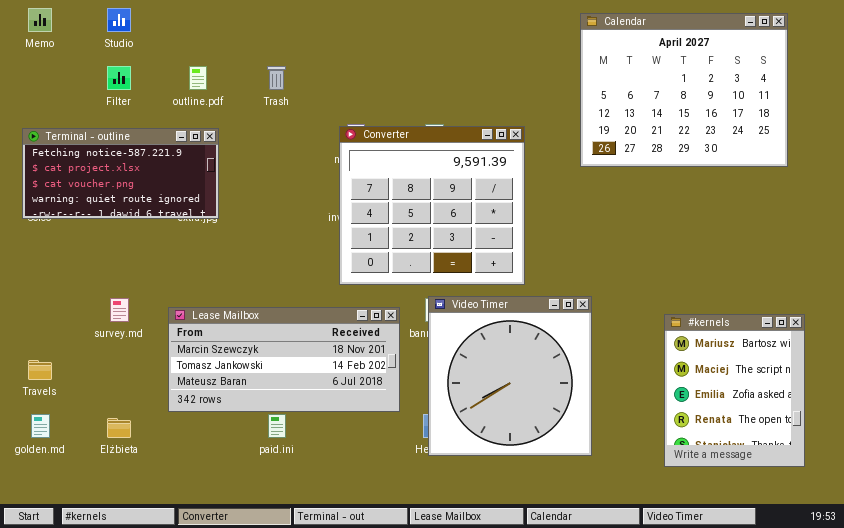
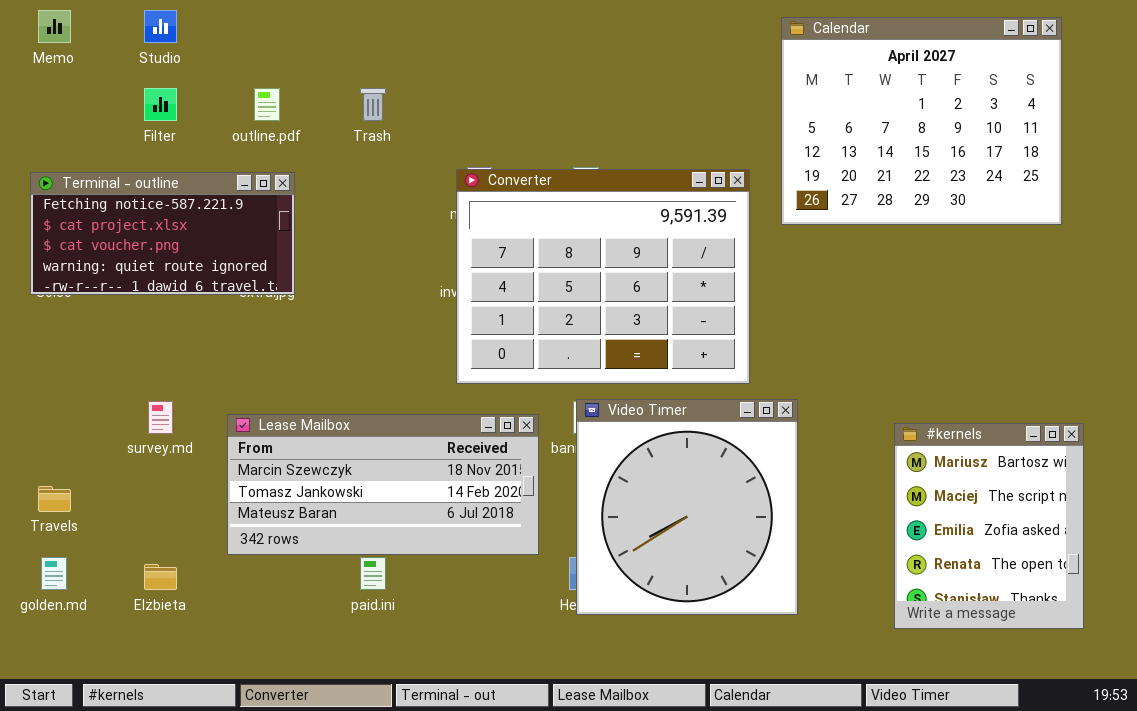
Converter: [339,126,525,285] -> [456,169,750,384], resized

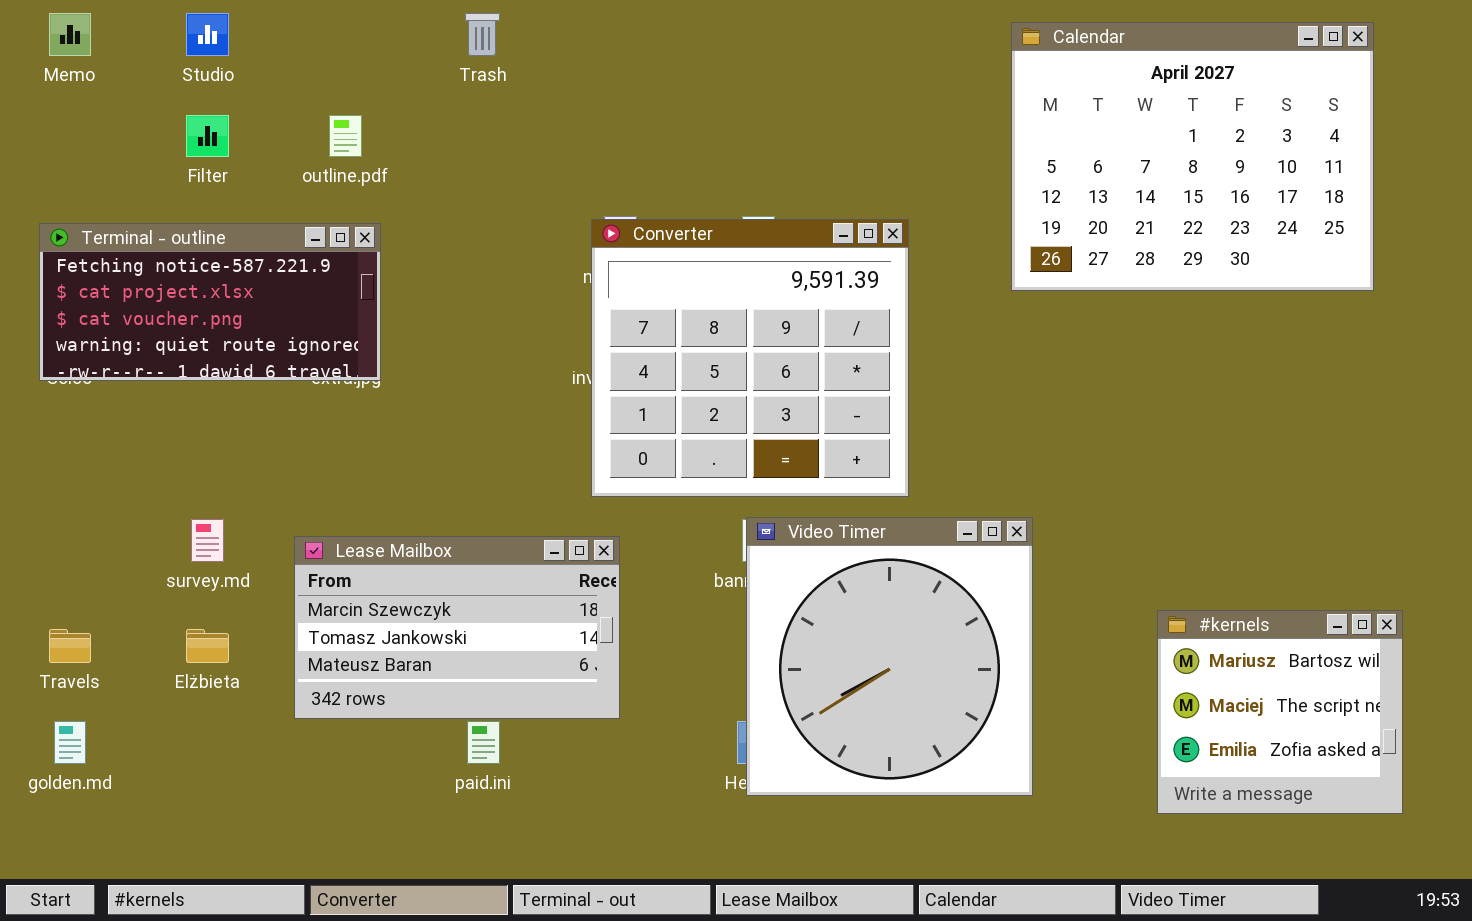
Trash: [360,88,386,121] -> [465,13,500,56], moved
Converter: [456,169,750,384] -> [591,219,909,497], resized
Lease Mailbox: [227,414,539,555] -> [294,536,620,719], resized
#kernels: [894,423,1084,629] -> [1157,610,1403,814], resized
Elżbieta: [144,564,177,590] -> [186,629,229,663], moved

